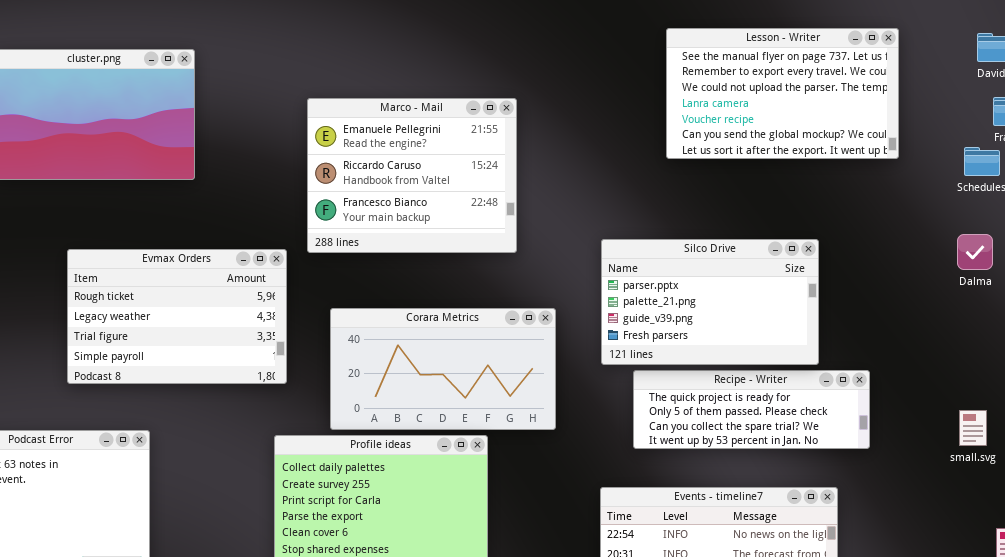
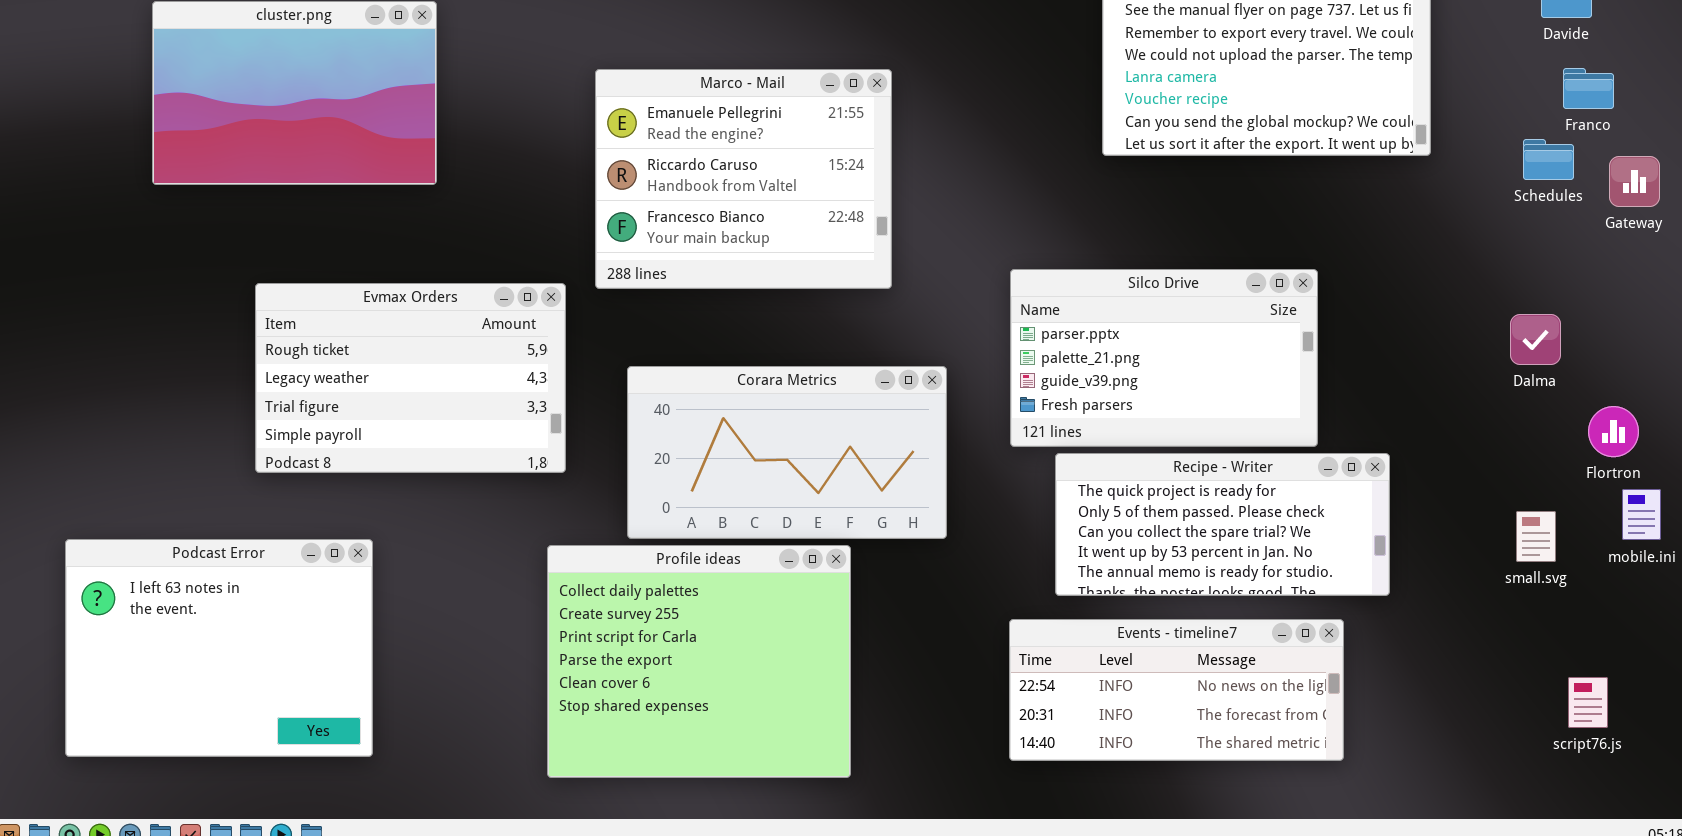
Dalma: [957,234,993,270] -> [1510,314,1561,365], moved
Recipe - Writer: [633,370,870,449] -> [1055,453,1390,596], resized

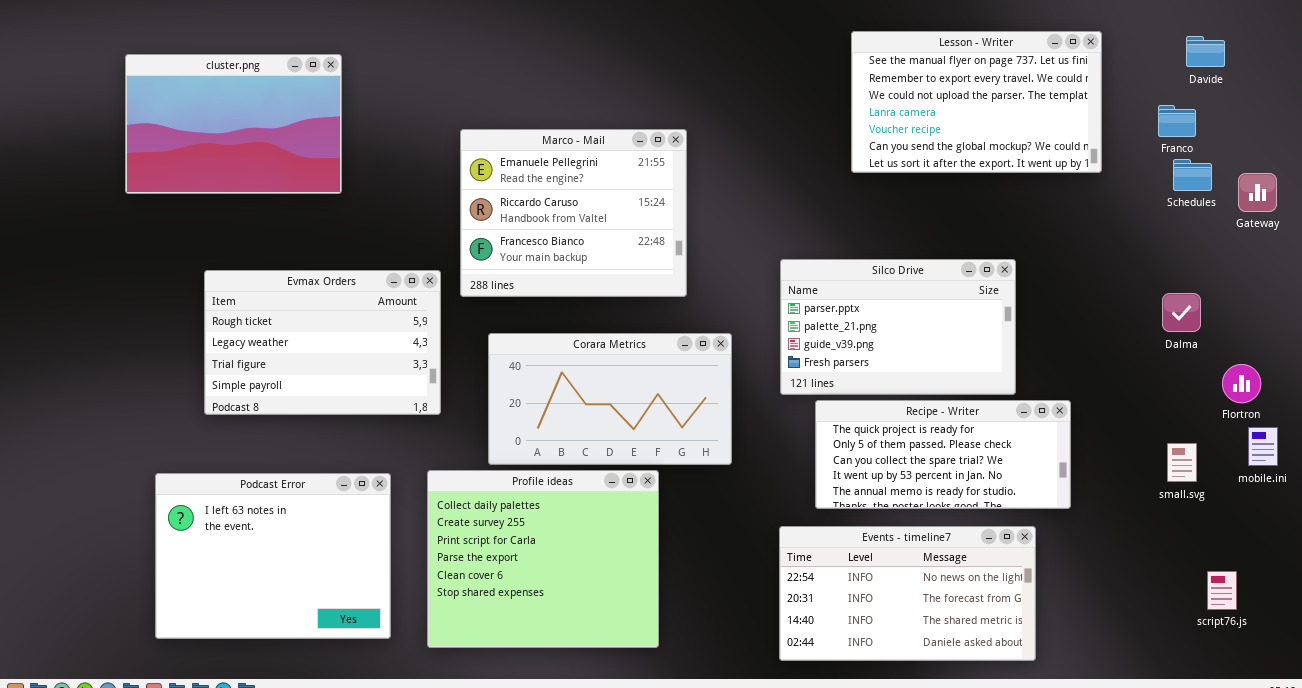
Franco: [1563,68,1614,109] -> [1158,105,1196,137], moved
Marco - Mail: [595,69,892,289] -> [460,129,687,297], moved
Podcast Error: [65,539,373,757] -> [155,473,391,639], moved
Events - timeline7: [1009,619,1344,761] -> [779,526,1036,661], resized

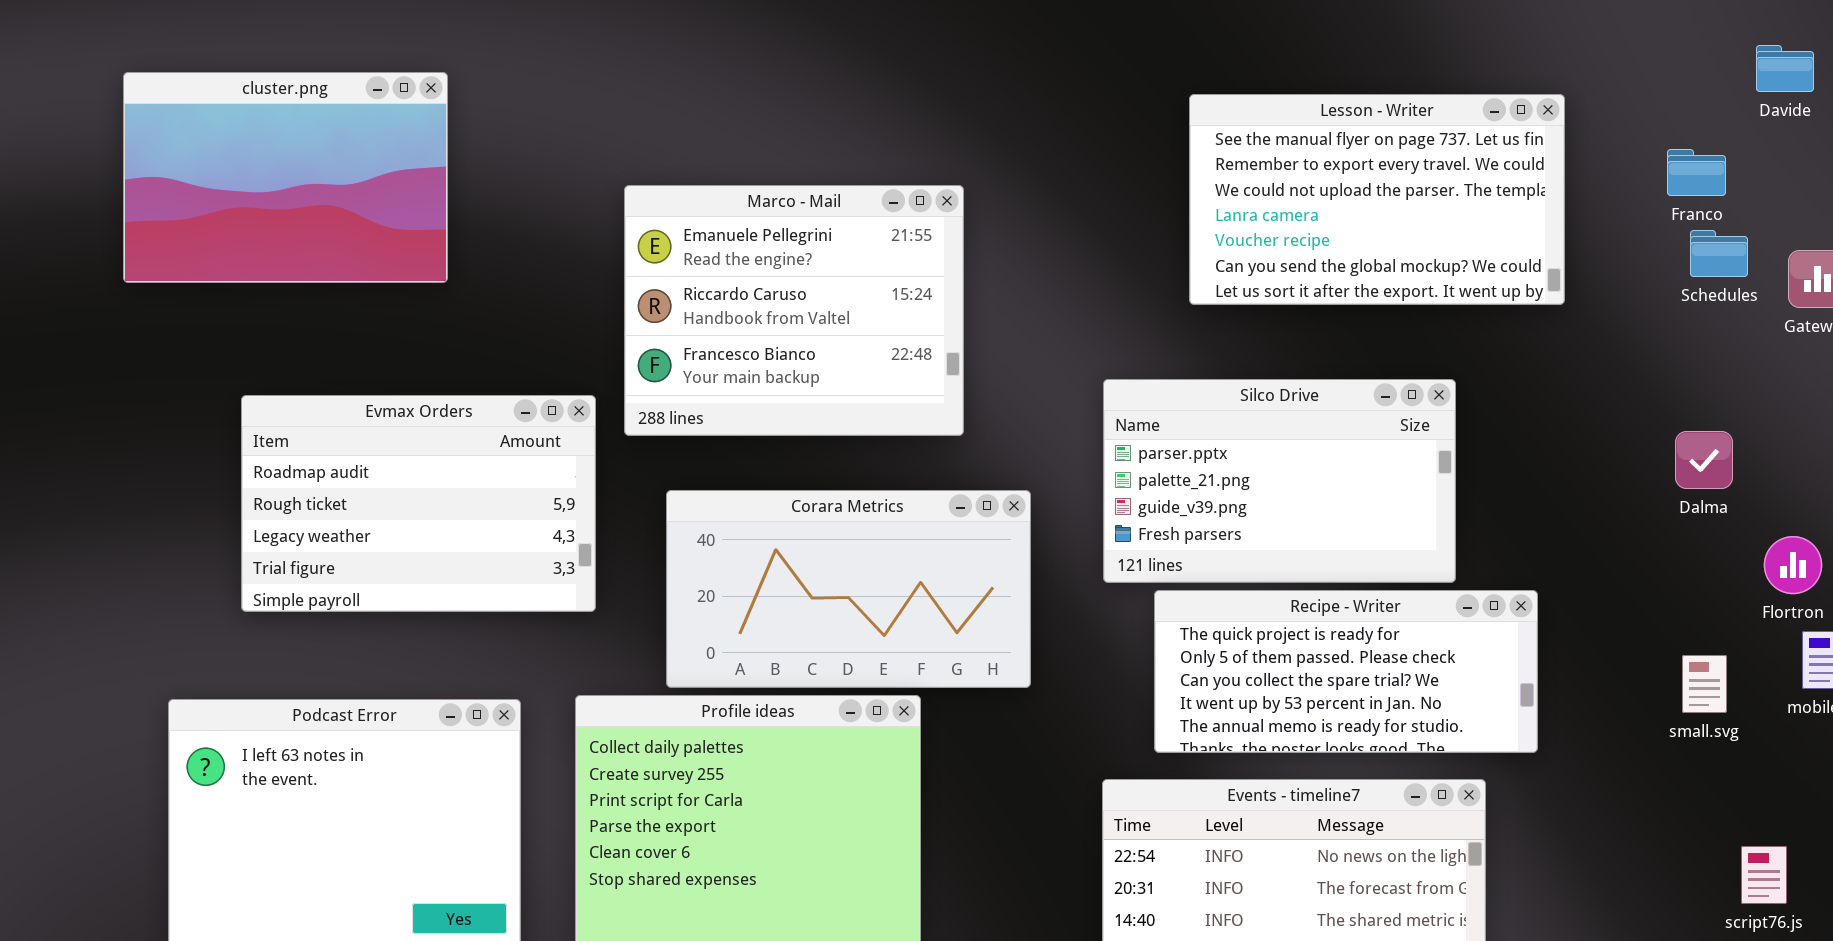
Lesson - Writer: [851,31,1102,173] -> [1189,94,1565,305], moved
Davide: [1186,36,1225,67] -> [1756,45,1814,92], moved
Evmax Orders: [204,270,441,415] -> [241,395,596,612], scrolled up 1 row

